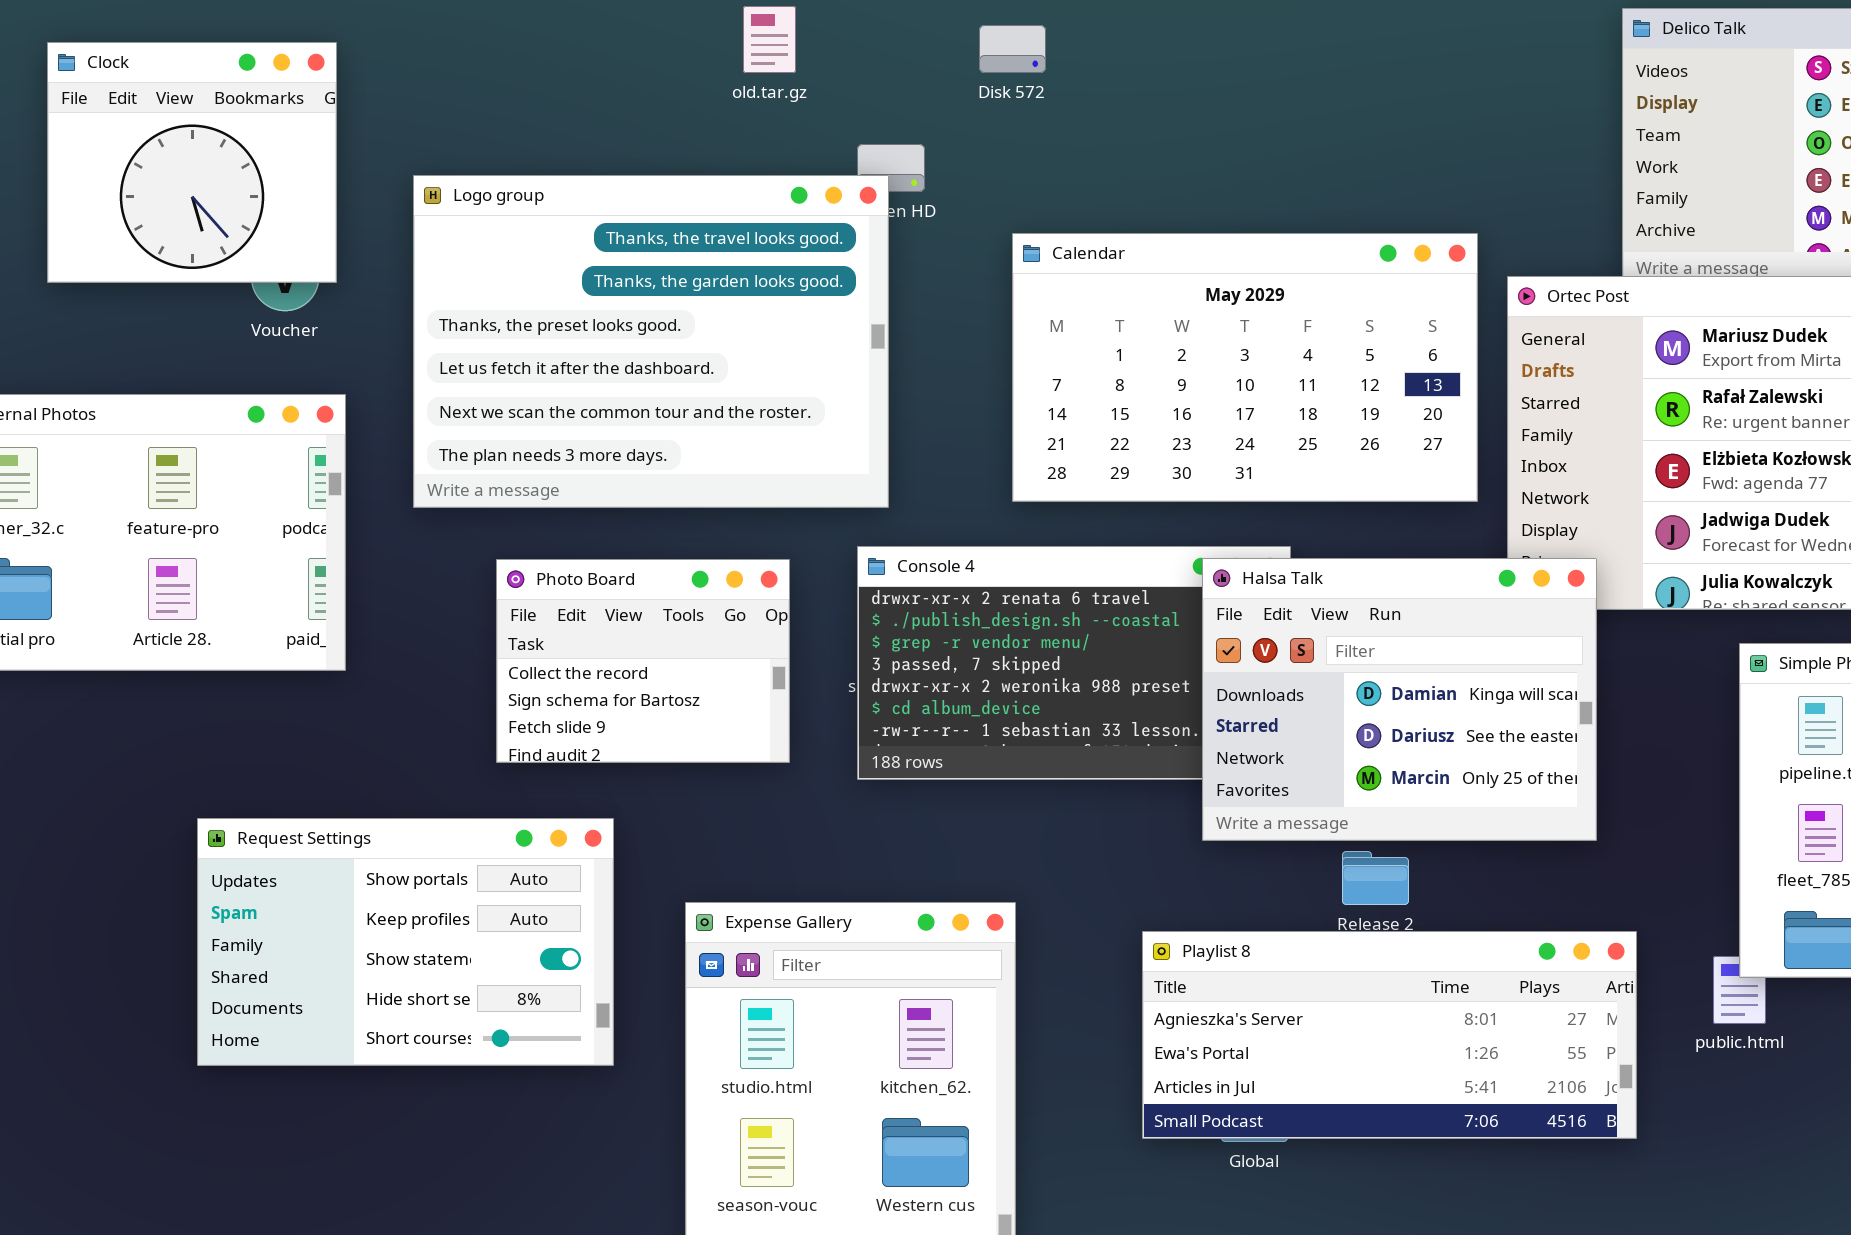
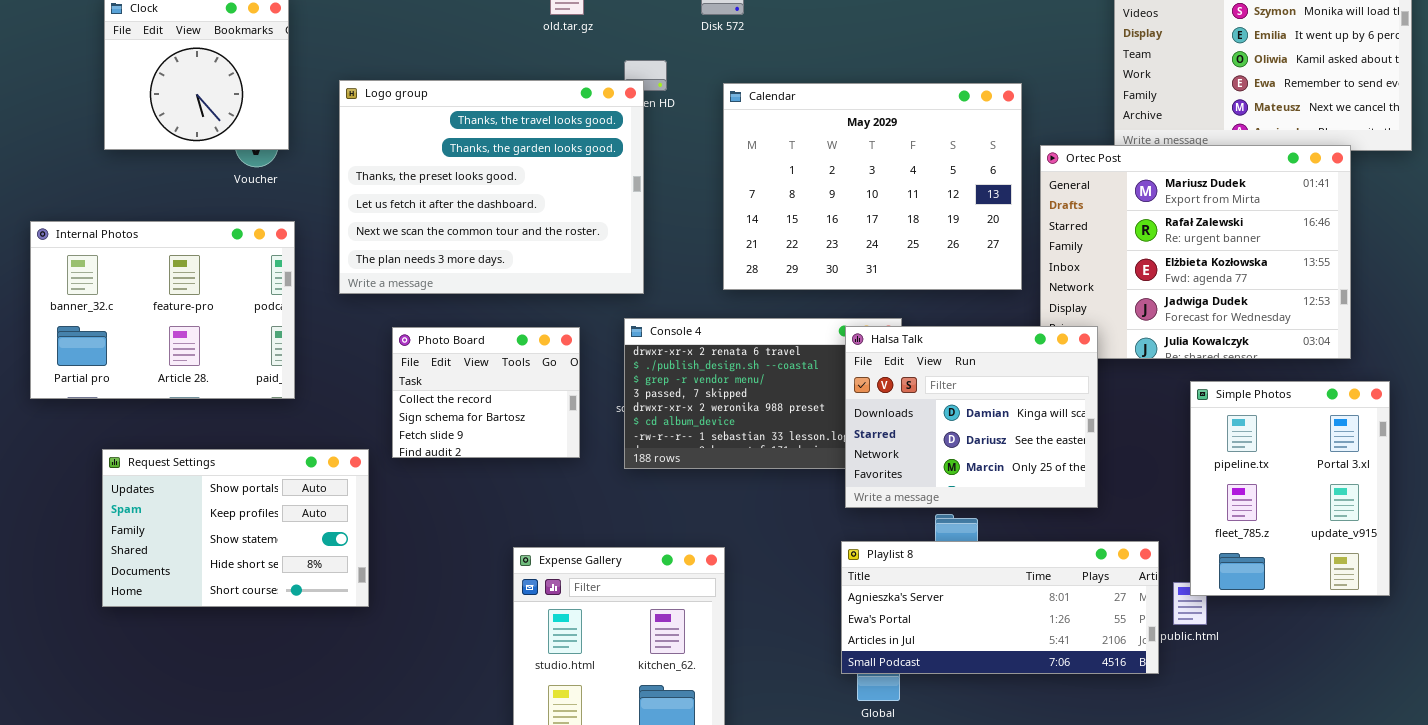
Calendar: [1012,233,1478,502] -> [723,83,1022,290], resized
Request Settings: [197,818,614,1066] -> [102,449,369,607], moved
Playlist 8: [1142,931,1637,1139] -> [841,541,1159,674], moved

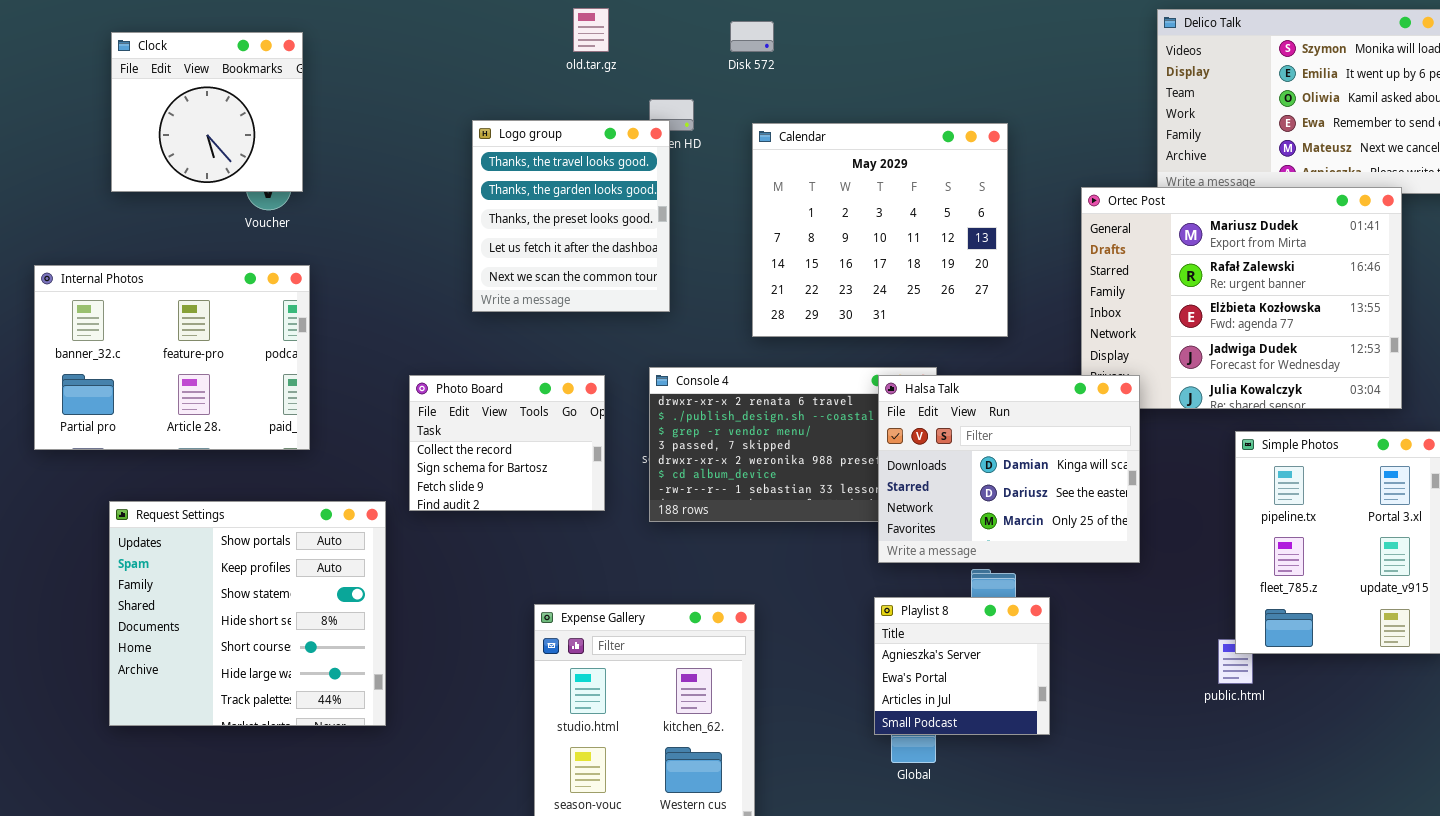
Logo group: [339,80,644,294] -> [472,120,670,312], resized
Calendar: [723,83,1022,290] -> [752,123,1008,337], resized
Request Settings: [102,449,369,607] -> [109,501,386,726], resized
Playlist 8: [841,541,1159,674] -> [874,597,1050,735], resized

